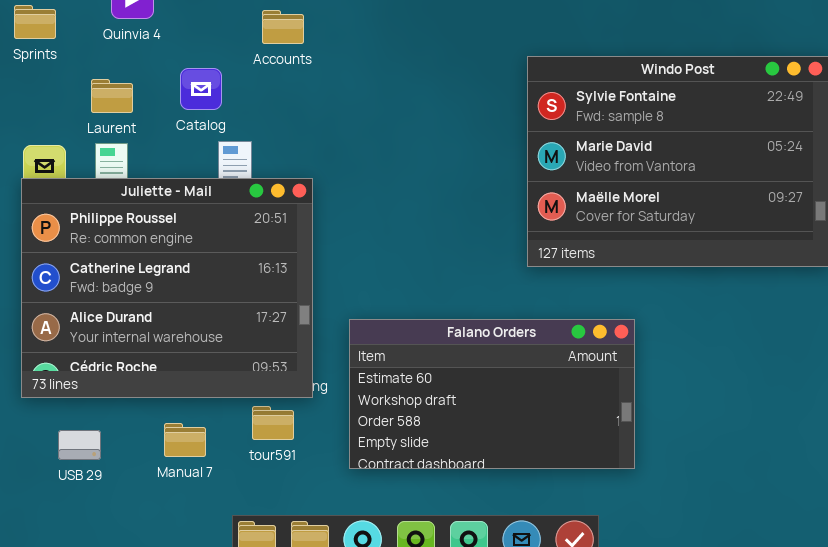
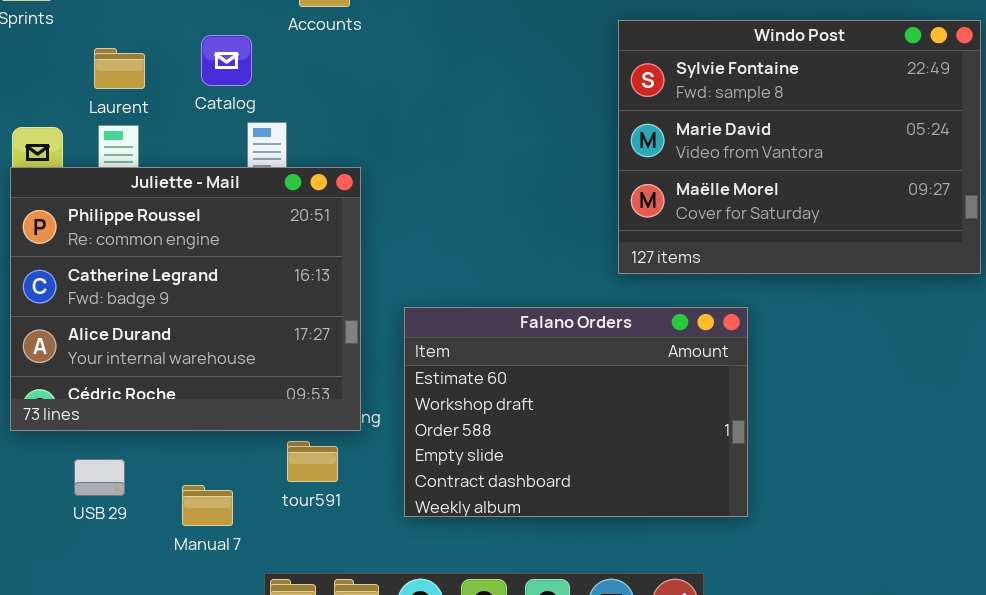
Falano Orders: [349,319,635,469] -> [404,307,748,517], resized
Manual 7: [164,423,206,457] -> [182,485,233,526], moved
USB 29: [58,430,101,460] -> [74,459,125,496], moved

